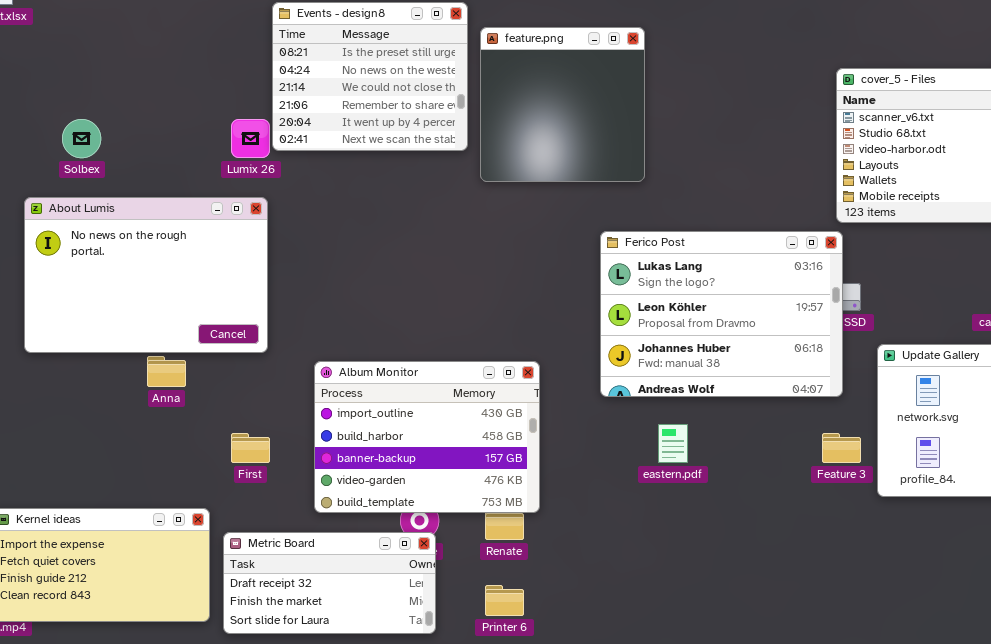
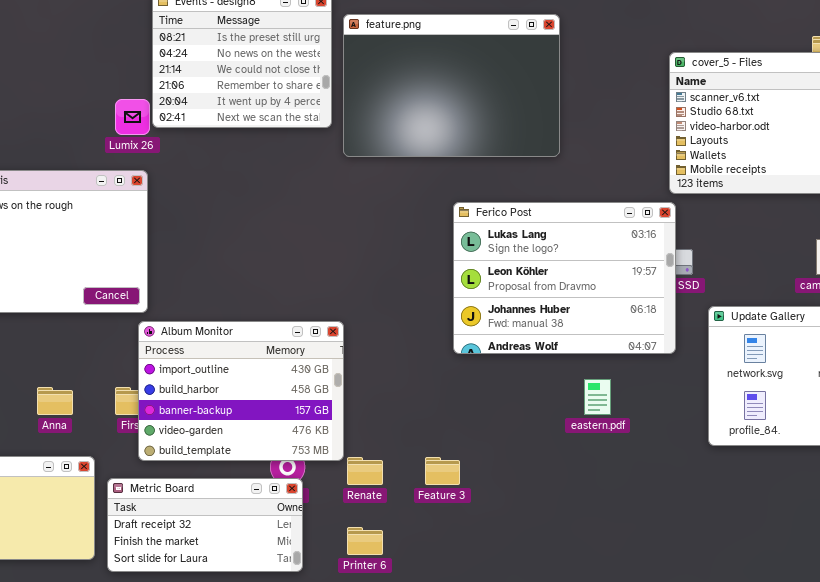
feature.png: [480,27,645,182] -> [343,14,560,157], resized
Anna: [147,356,186,387] -> [37,387,73,415], moved
Album Monitor: [314,361,540,513] -> [138,321,344,461], moved
eastern.pdf: [658,424,688,463] -> [584,379,611,415], moved
Feature 3: [822,433,861,463] -> [425,457,460,485], moved

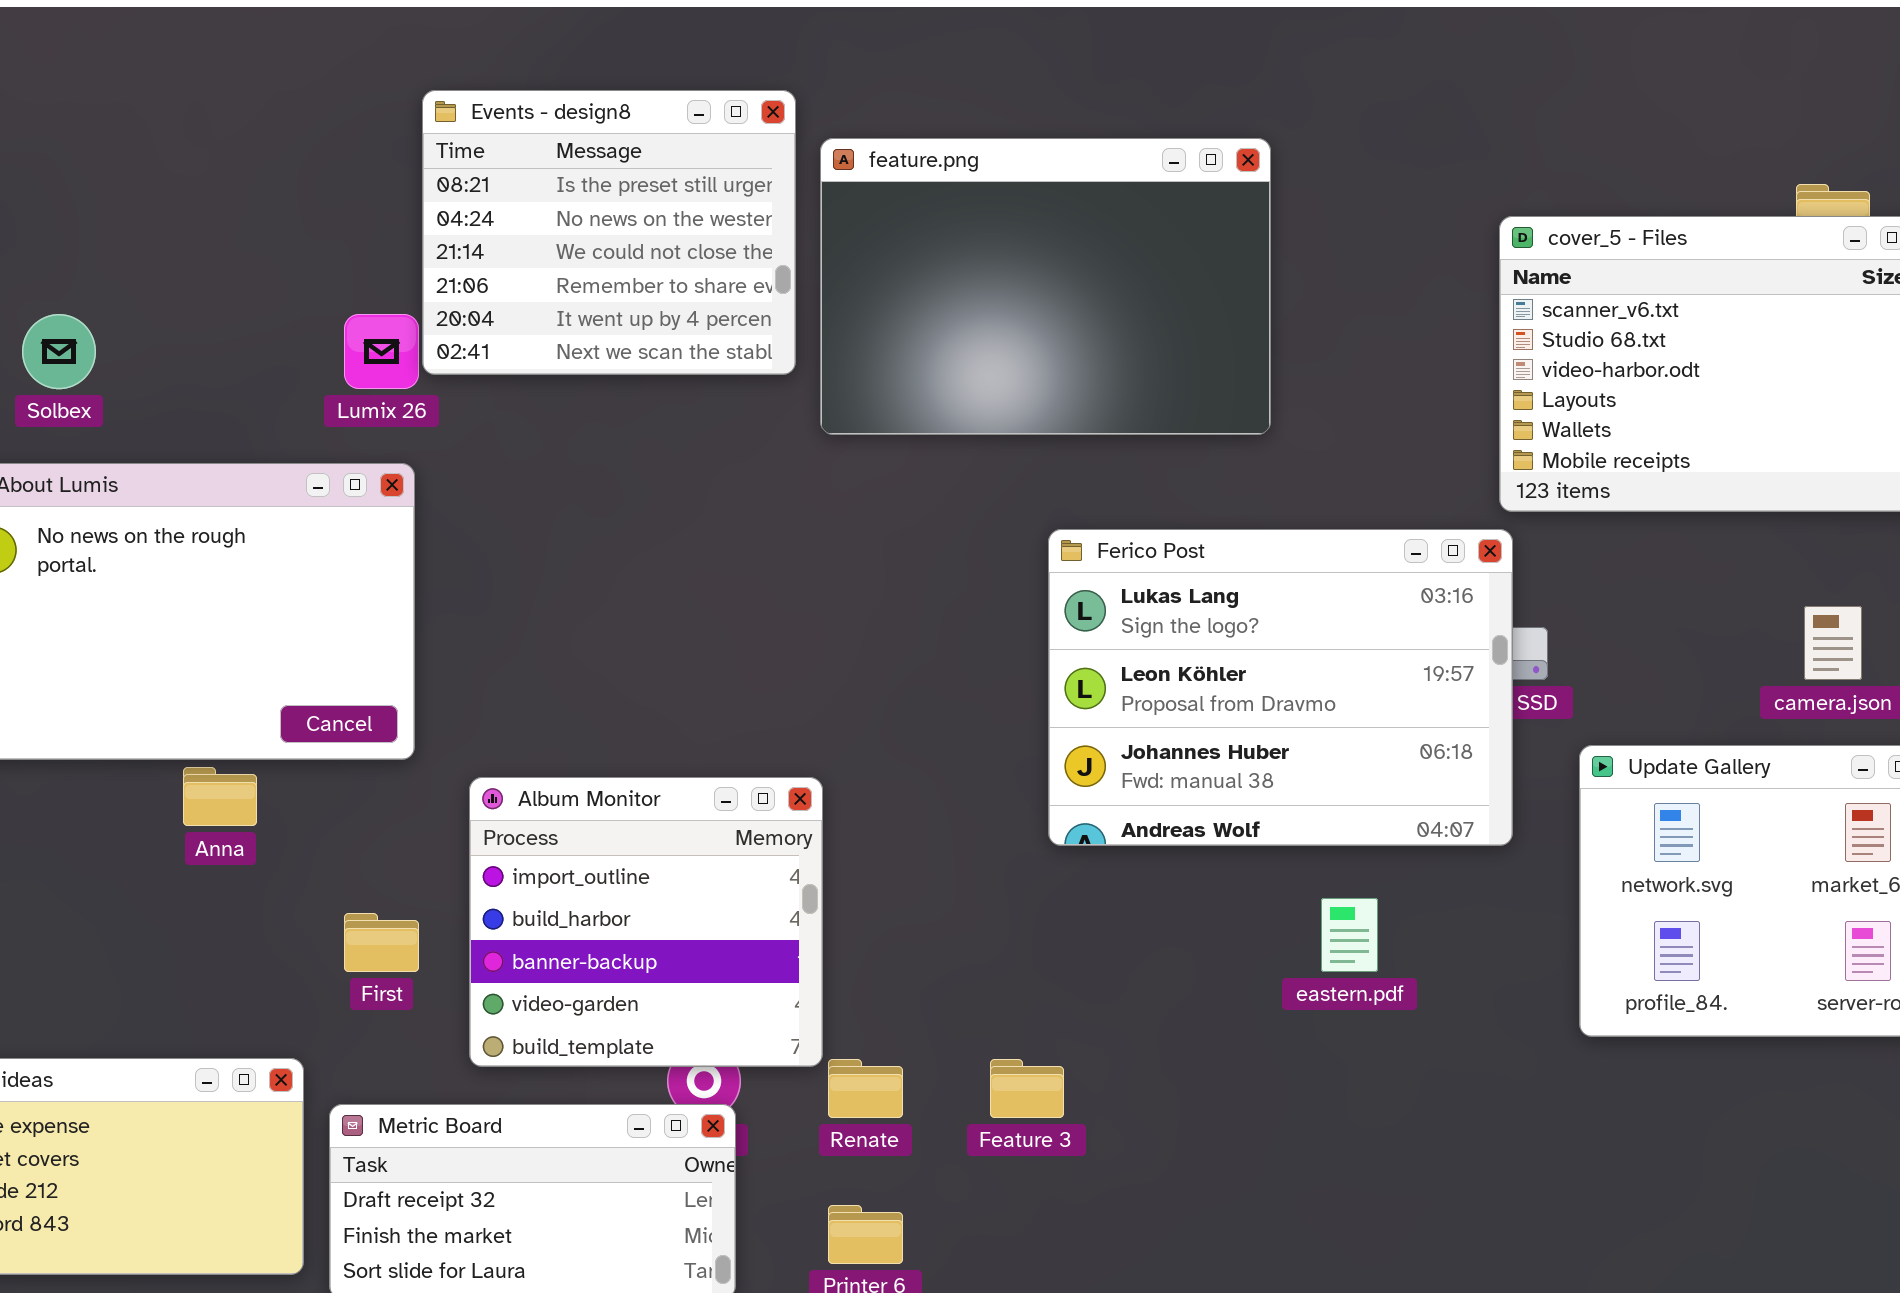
Album Monitor: [138,321,344,461] -> [469,777,823,1067], resized
Anna: [37,387,73,415] -> [183,767,257,826], moved

